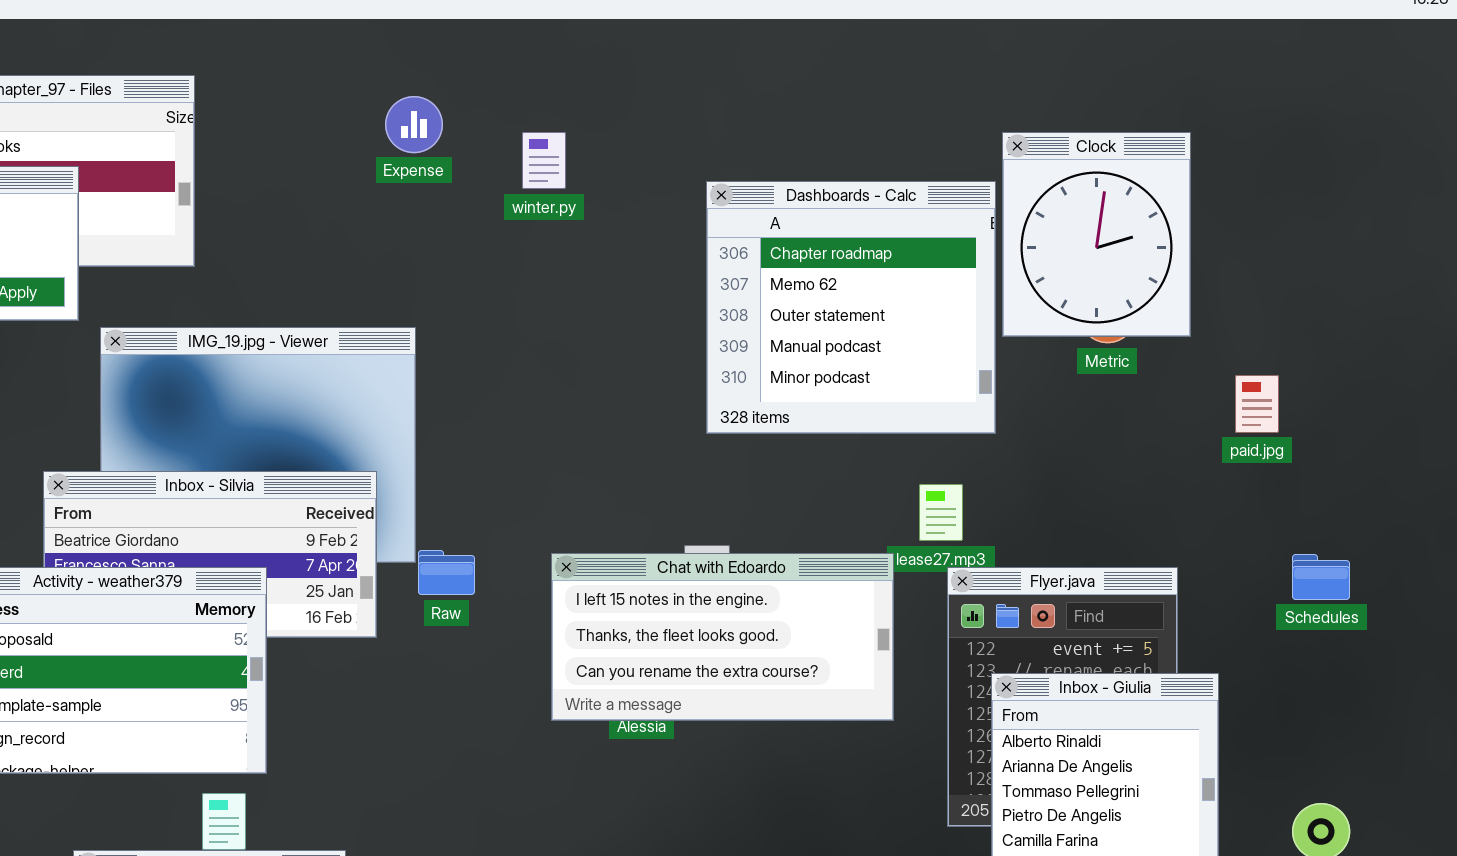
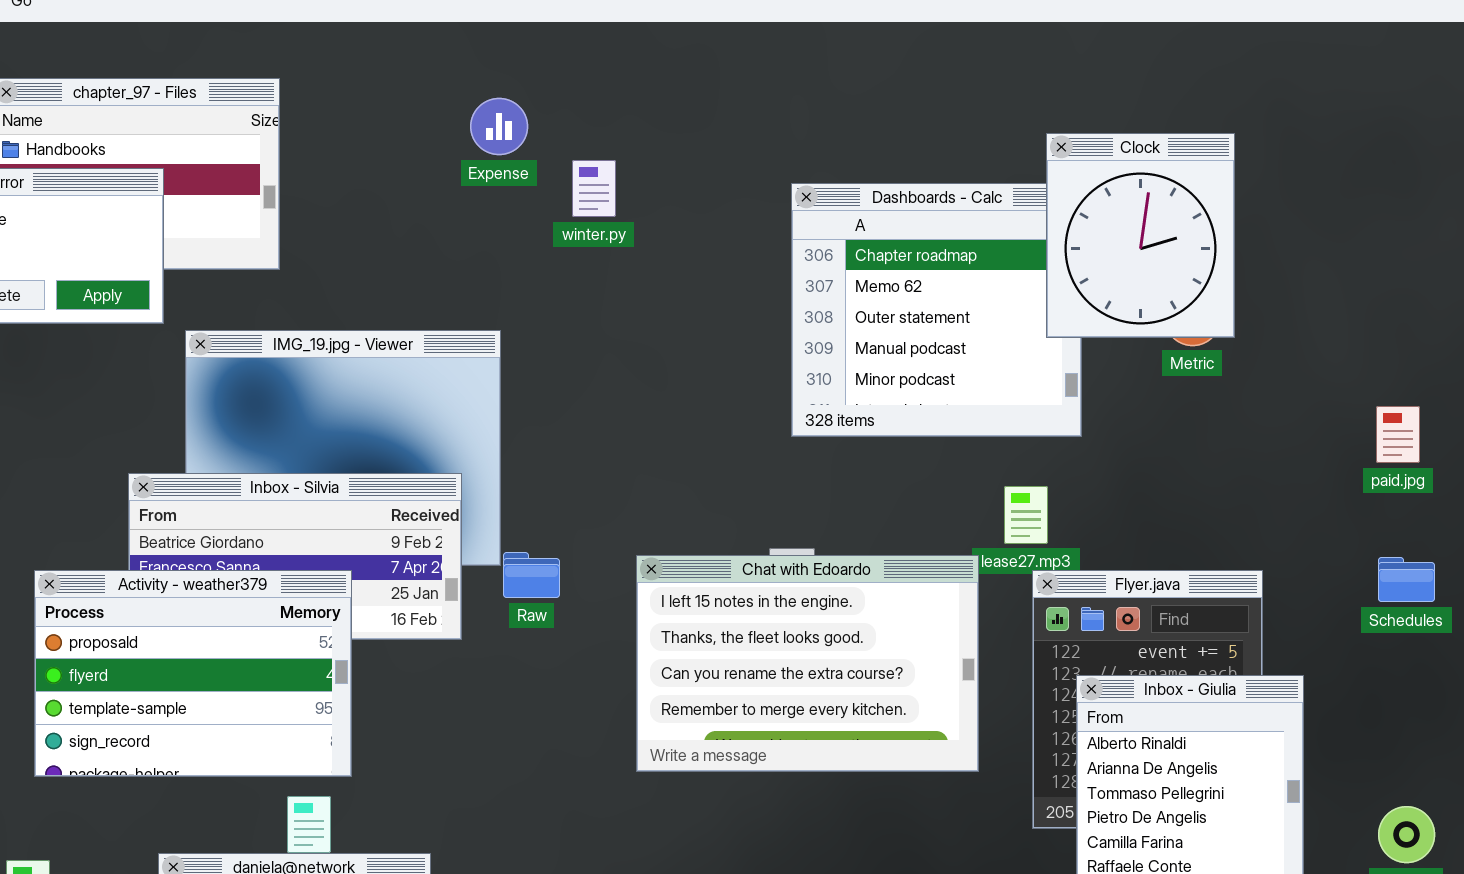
winter.py: [522,132,566,189] -> [572,160,616,217], moved
Clock: [1002,132,1191,337] -> [1046,133,1235,338], moved
paid.jpg: [1235,375,1279,433] -> [1376,406,1420,463], moved
Chat with Edoardo: [551,553,894,721] -> [636,555,979,772], resized

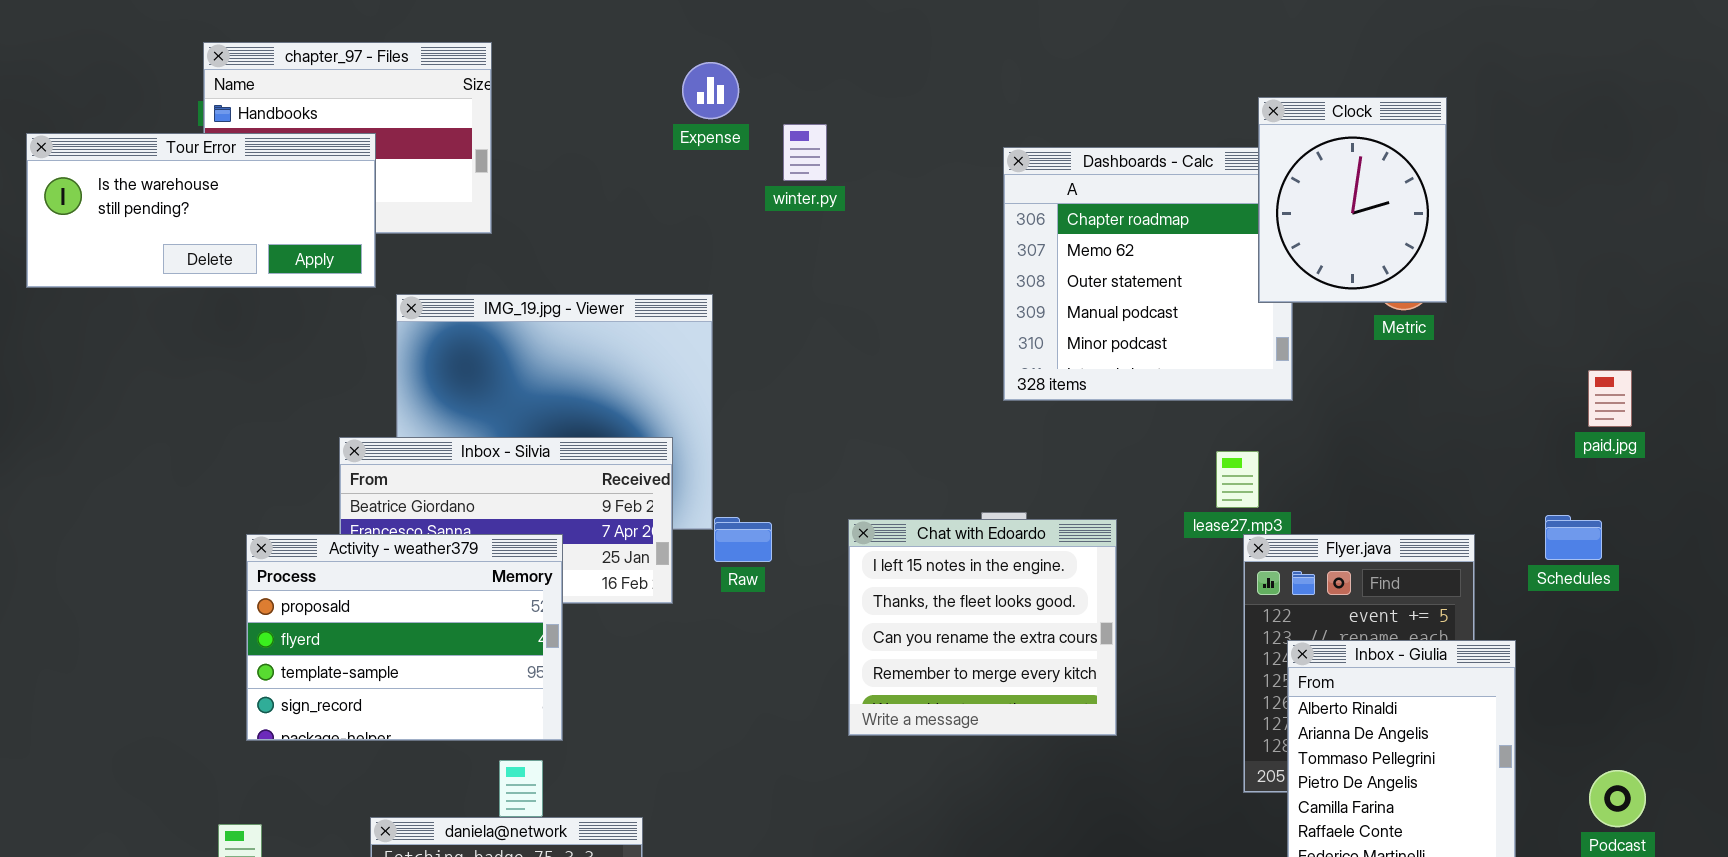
Chat with Edoardo: [636,555,979,772] -> [848,519,1117,736], resized
Schedules: [1378,557,1435,602] -> [1545,515,1602,560], moved

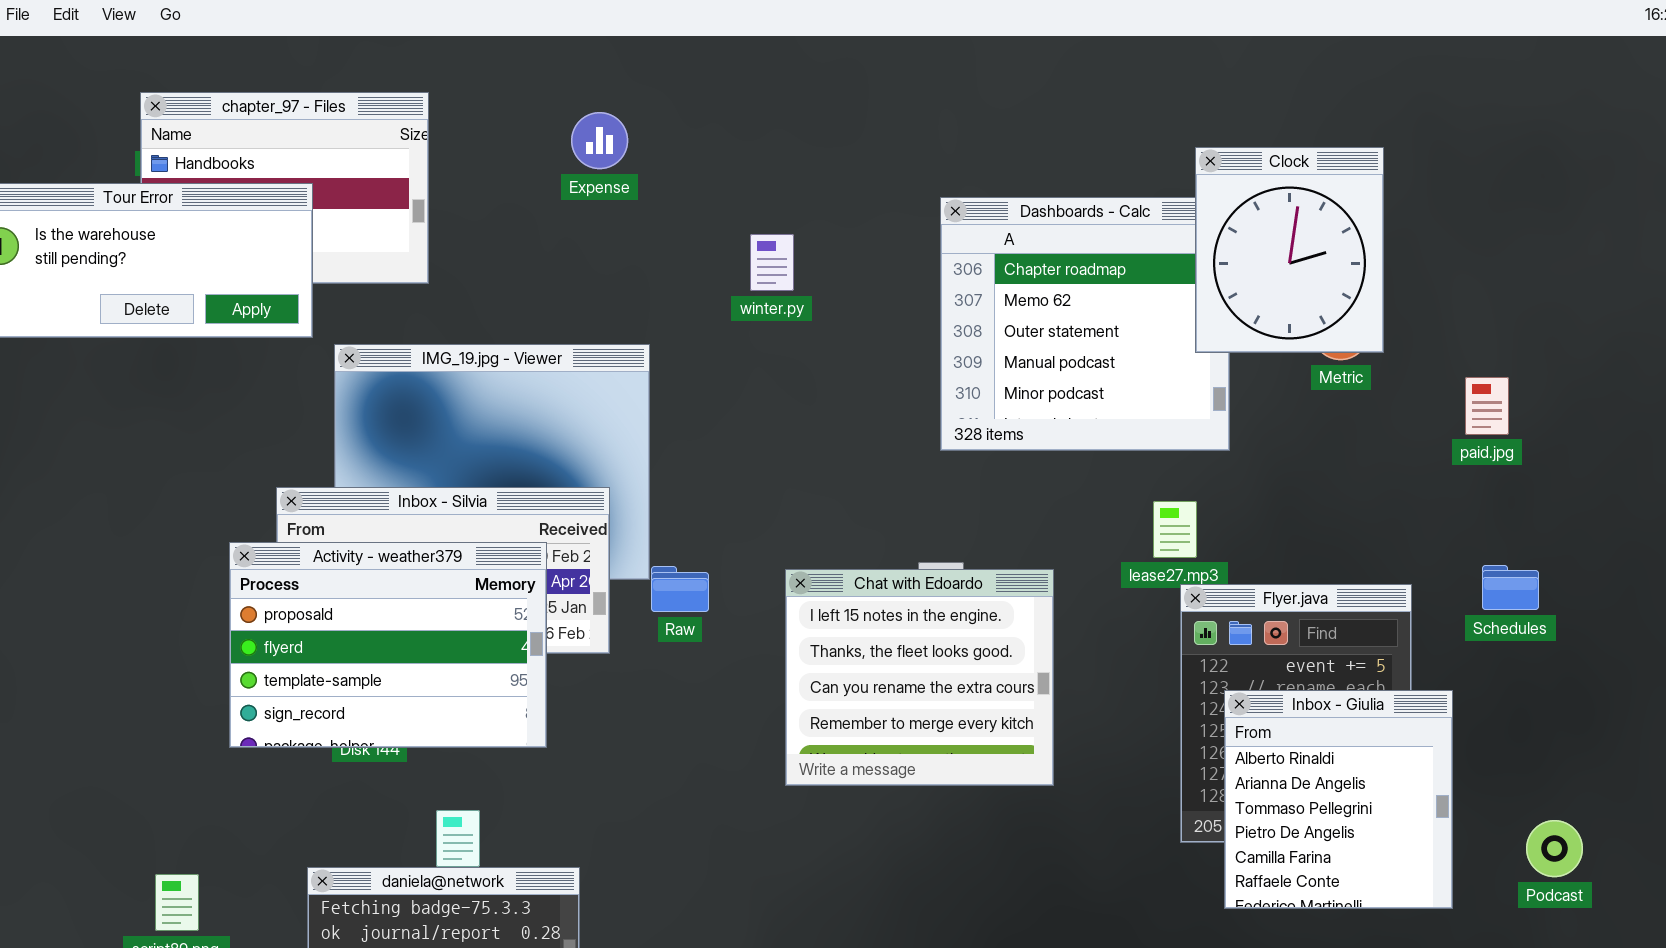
Expense: [682,62,739,119] -> [571,112,628,169], moved
winter.py: [783,124,827,181] -> [750,234,794,291], moved
paid.jpg: [1588,370,1632,427] -> [1465,377,1509,435], moved
Activity - weather379: [246,534,563,741] -> [229,542,547,748], moved

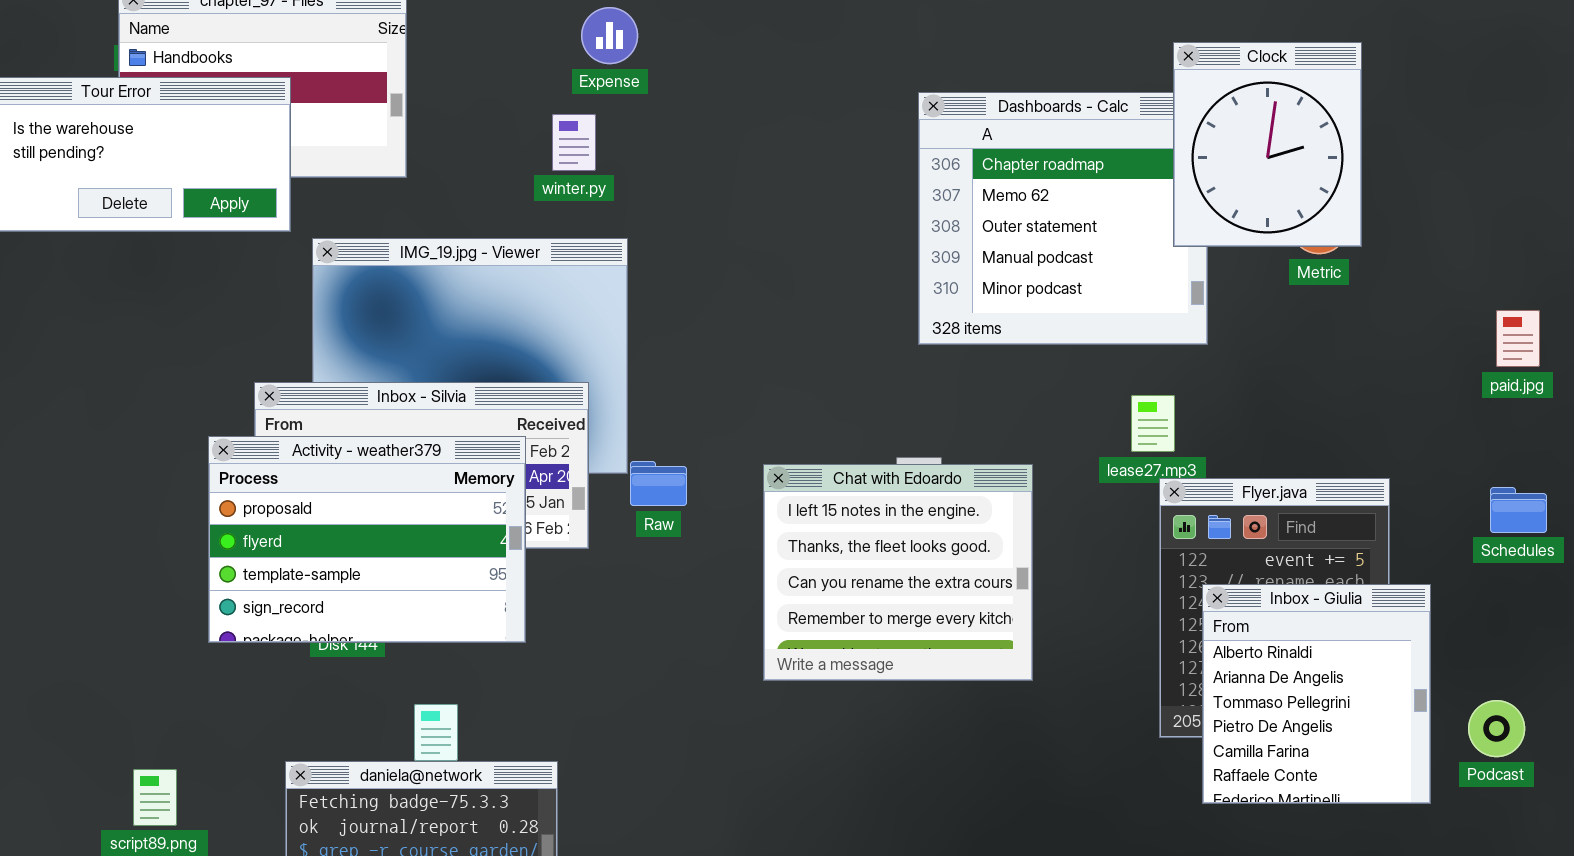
Expense: [571,112,628,169] -> [581,7,638,64], moved
winter.py: [750,234,794,291] -> [552,114,596,171], moved
paid.jpg: [1465,377,1509,435] -> [1496,310,1540,367], moved
Schedules: [1482,565,1539,610] -> [1490,487,1547,533], moved
Podcast: [1526,820,1583,877] -> [1468,700,1525,757], moved

